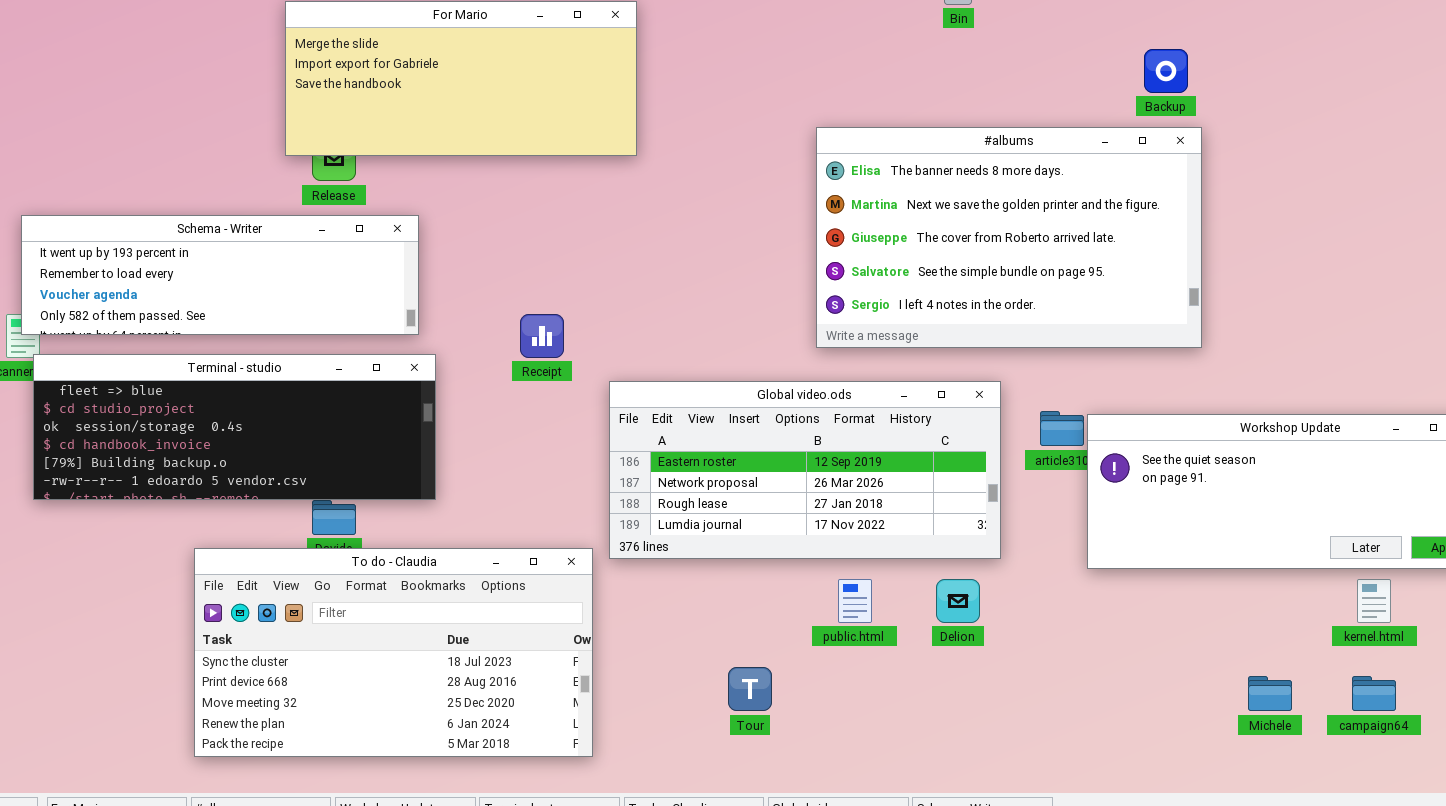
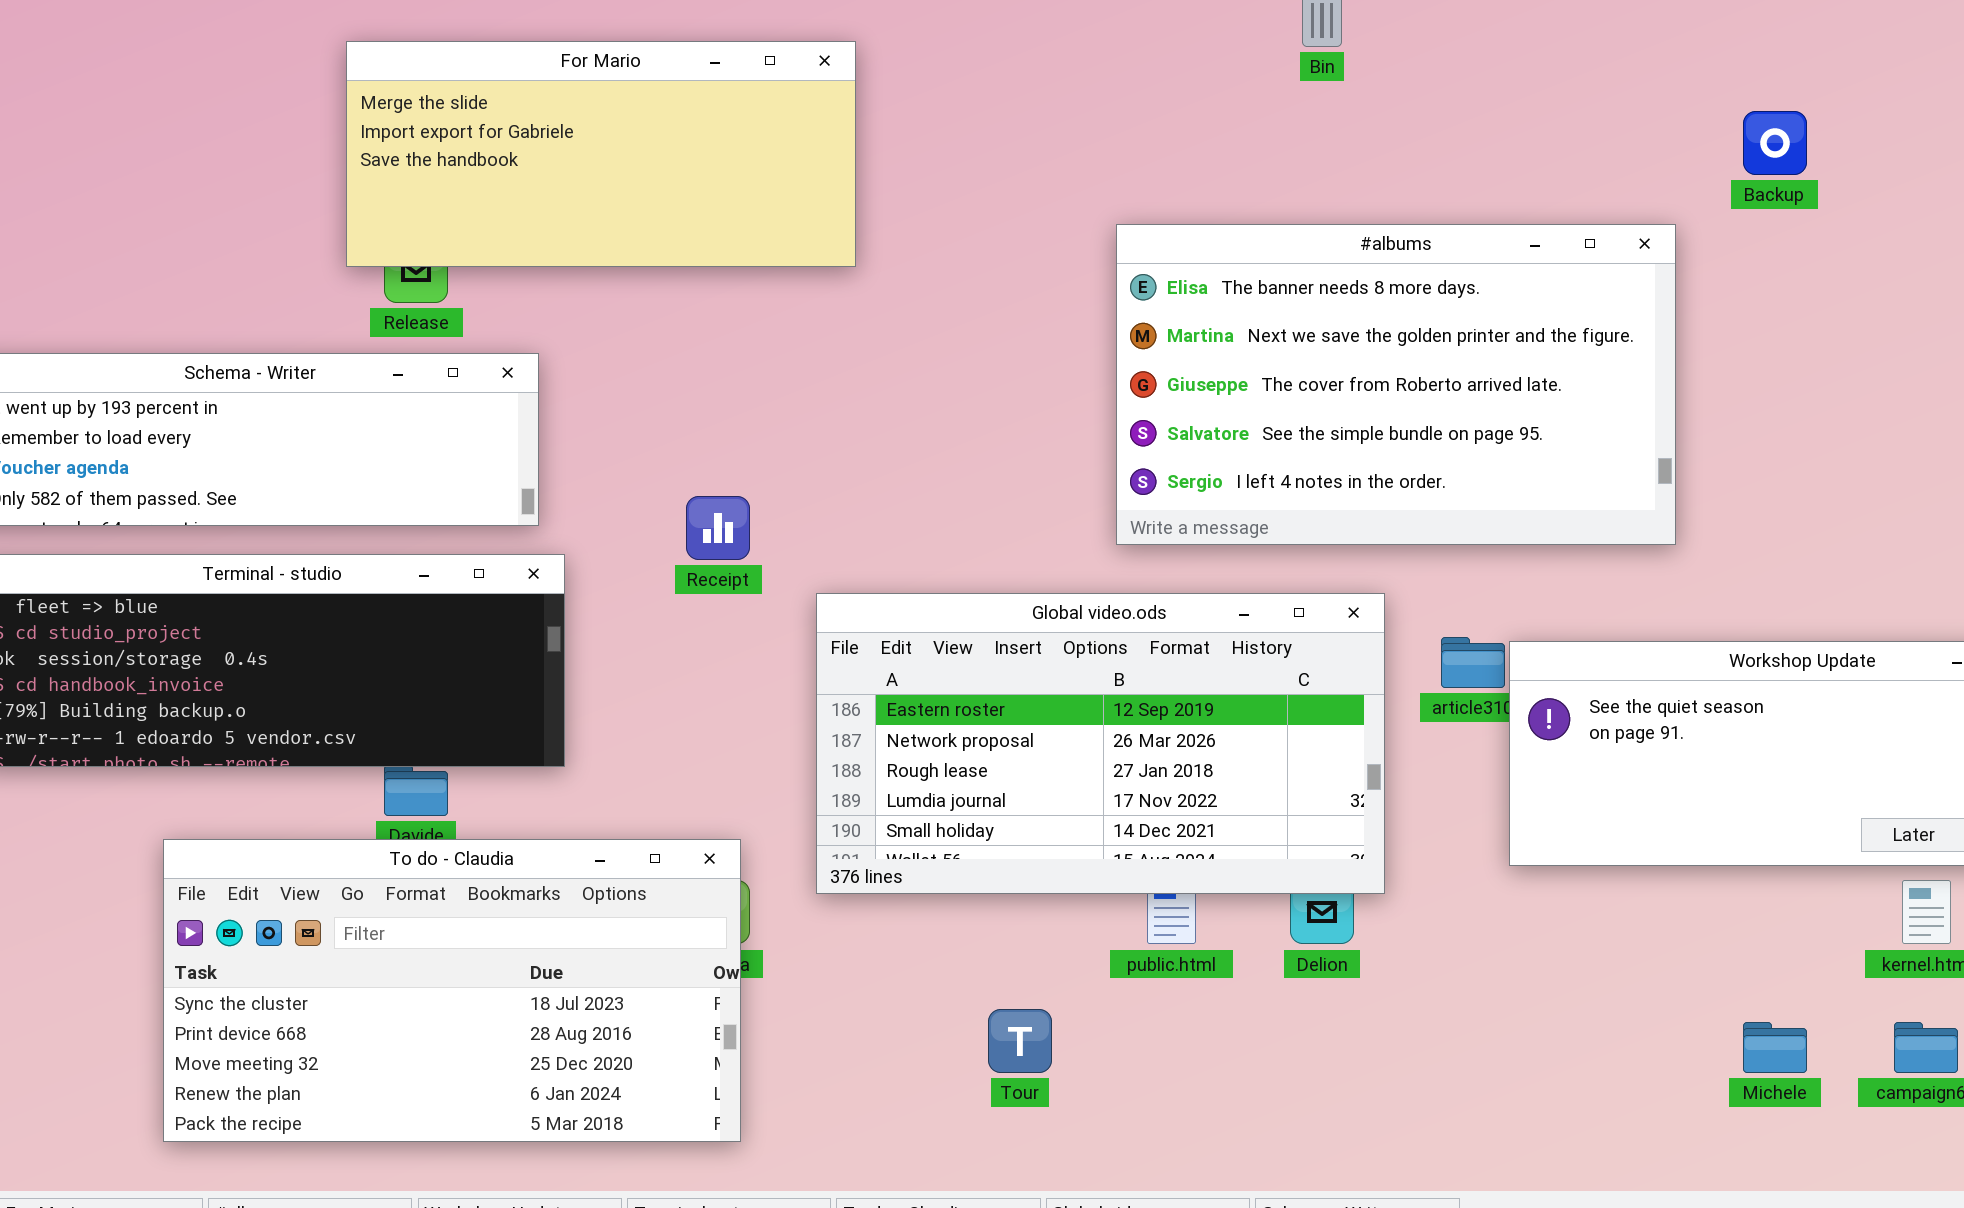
Backup: [1144,49,1188,93] -> [1743,111,1807,175], moved
Global video.ods: [609,381,1001,559] -> [816,593,1385,894], resized
To do - Claudia: [194,548,593,757] -> [163,839,741,1142], moved

